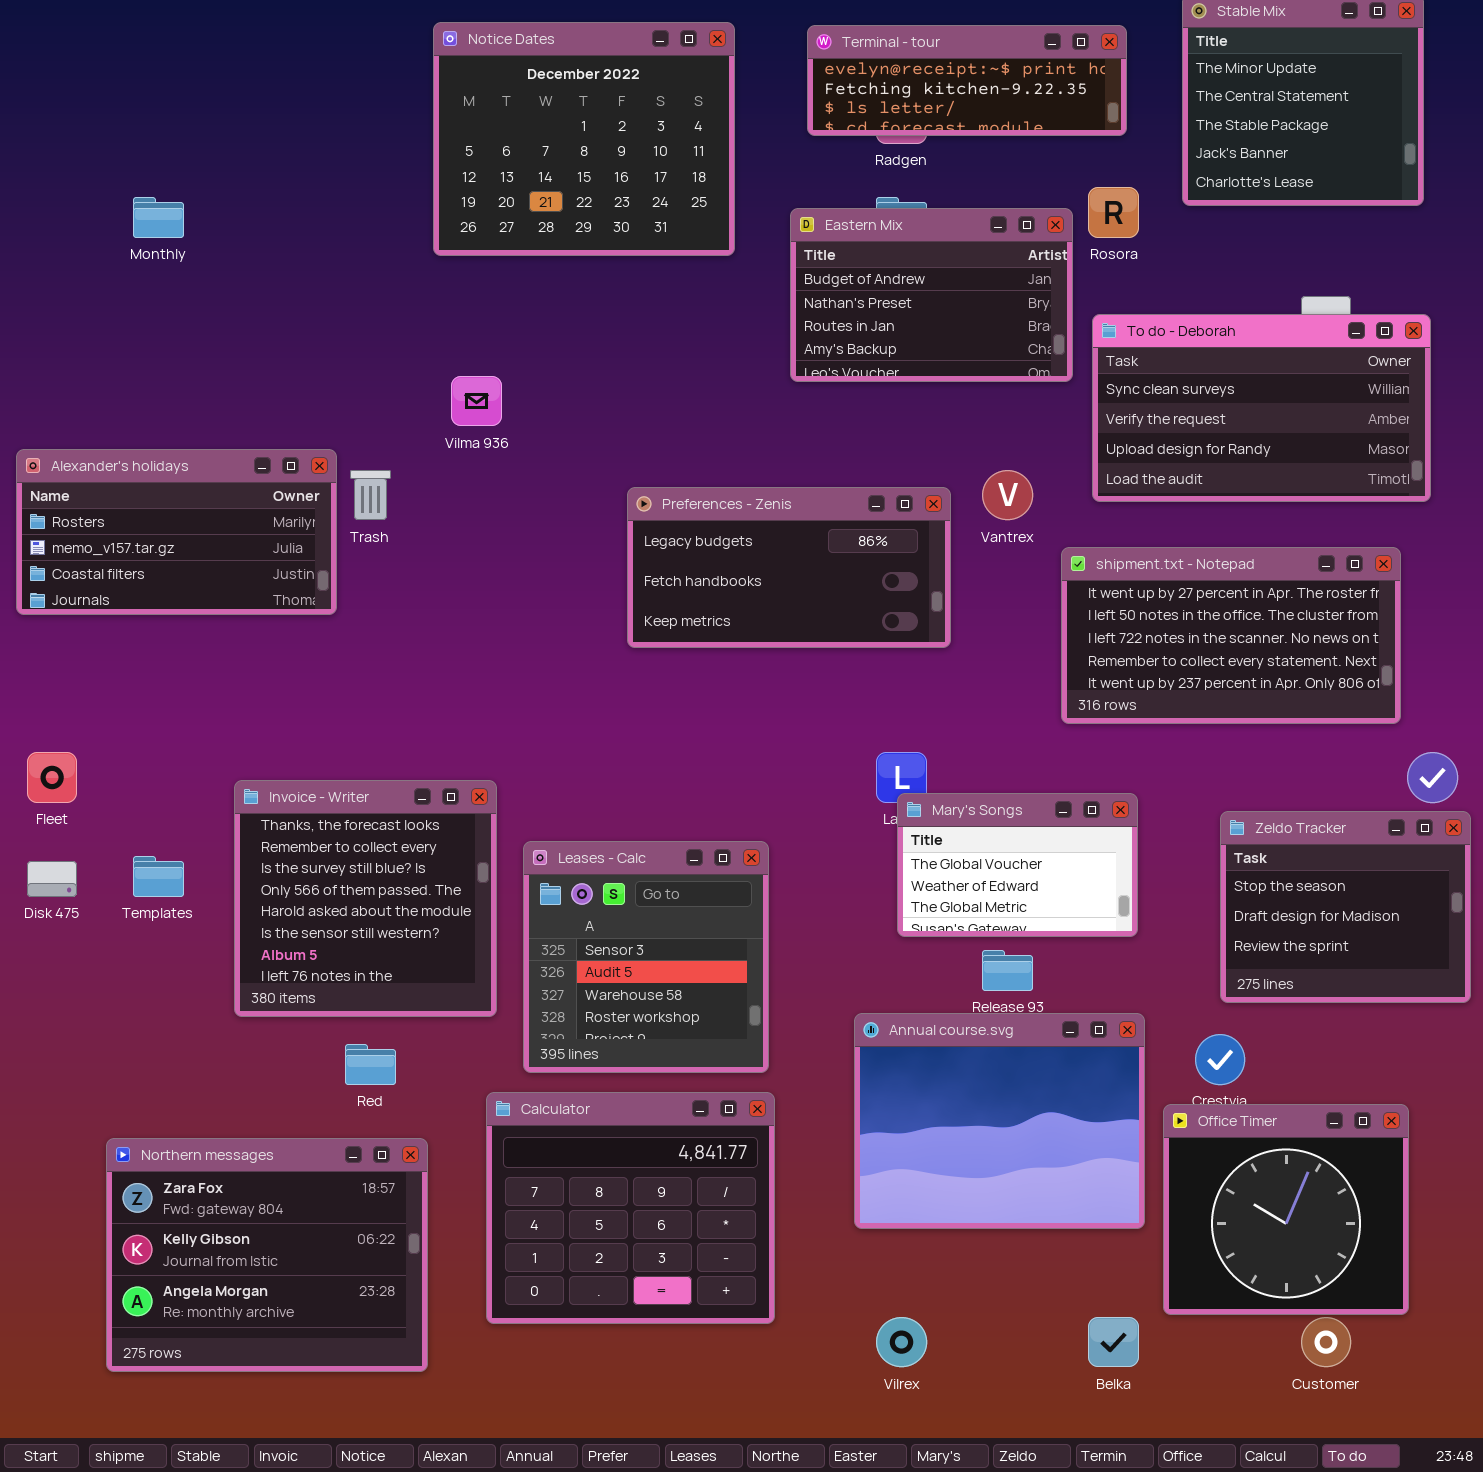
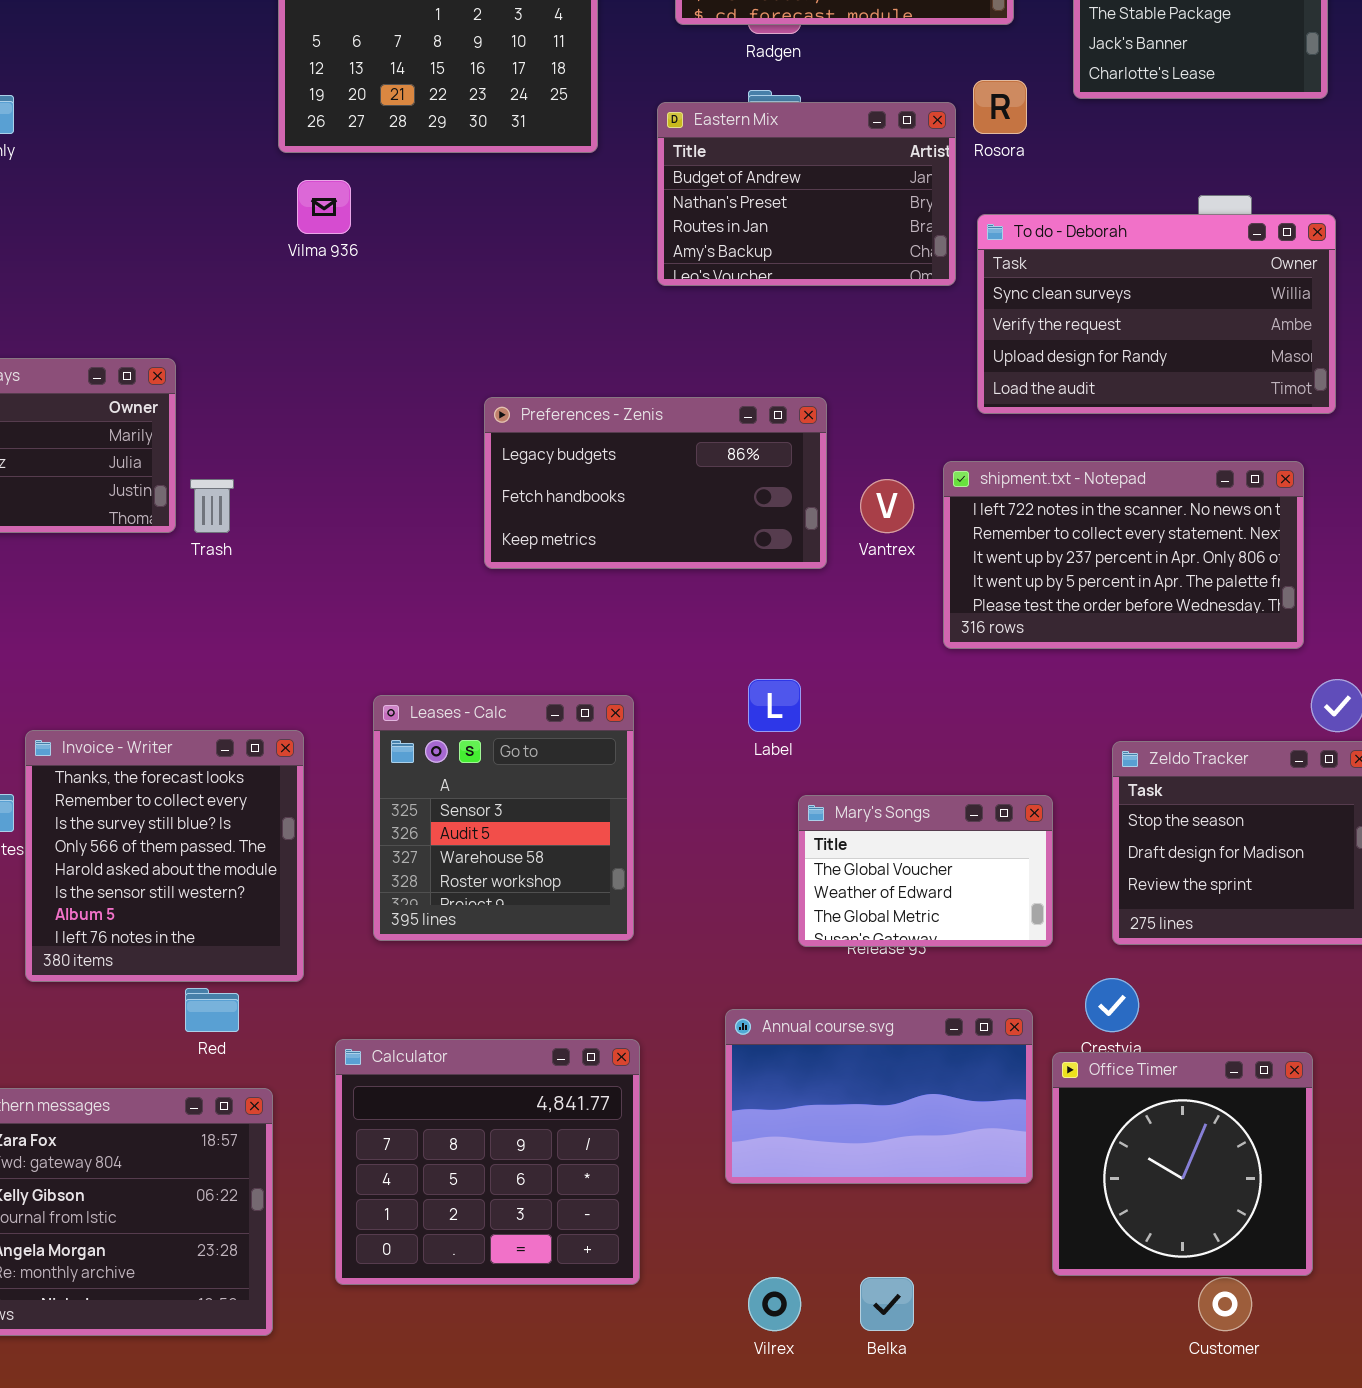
Vilma 936: [451,376,502,426] -> [297,180,351,234], moved
Trash: [350,470,391,520] -> [190,479,234,533], moved
Vantrex: [982,470,1033,520] -> [860,479,914,533], moved
shipment.txt - Notepad: [1061,547,1401,724] -> [943,461,1304,649], scrolled down 2 rows
Invoice - Writer: [234,780,497,1017] -> [25,730,304,982], moved
Mary's Songs: [897,793,1138,937] -> [798,795,1053,947], moved
Leases - Calc: [523,841,769,1073] -> [373,695,634,941], moved
Annual course.svg: [854,1013,1145,1229] -> [725,1009,1033,1184], resized
Belka: [1088,1317,1139,1367] -> [860,1277,914,1331], moved

